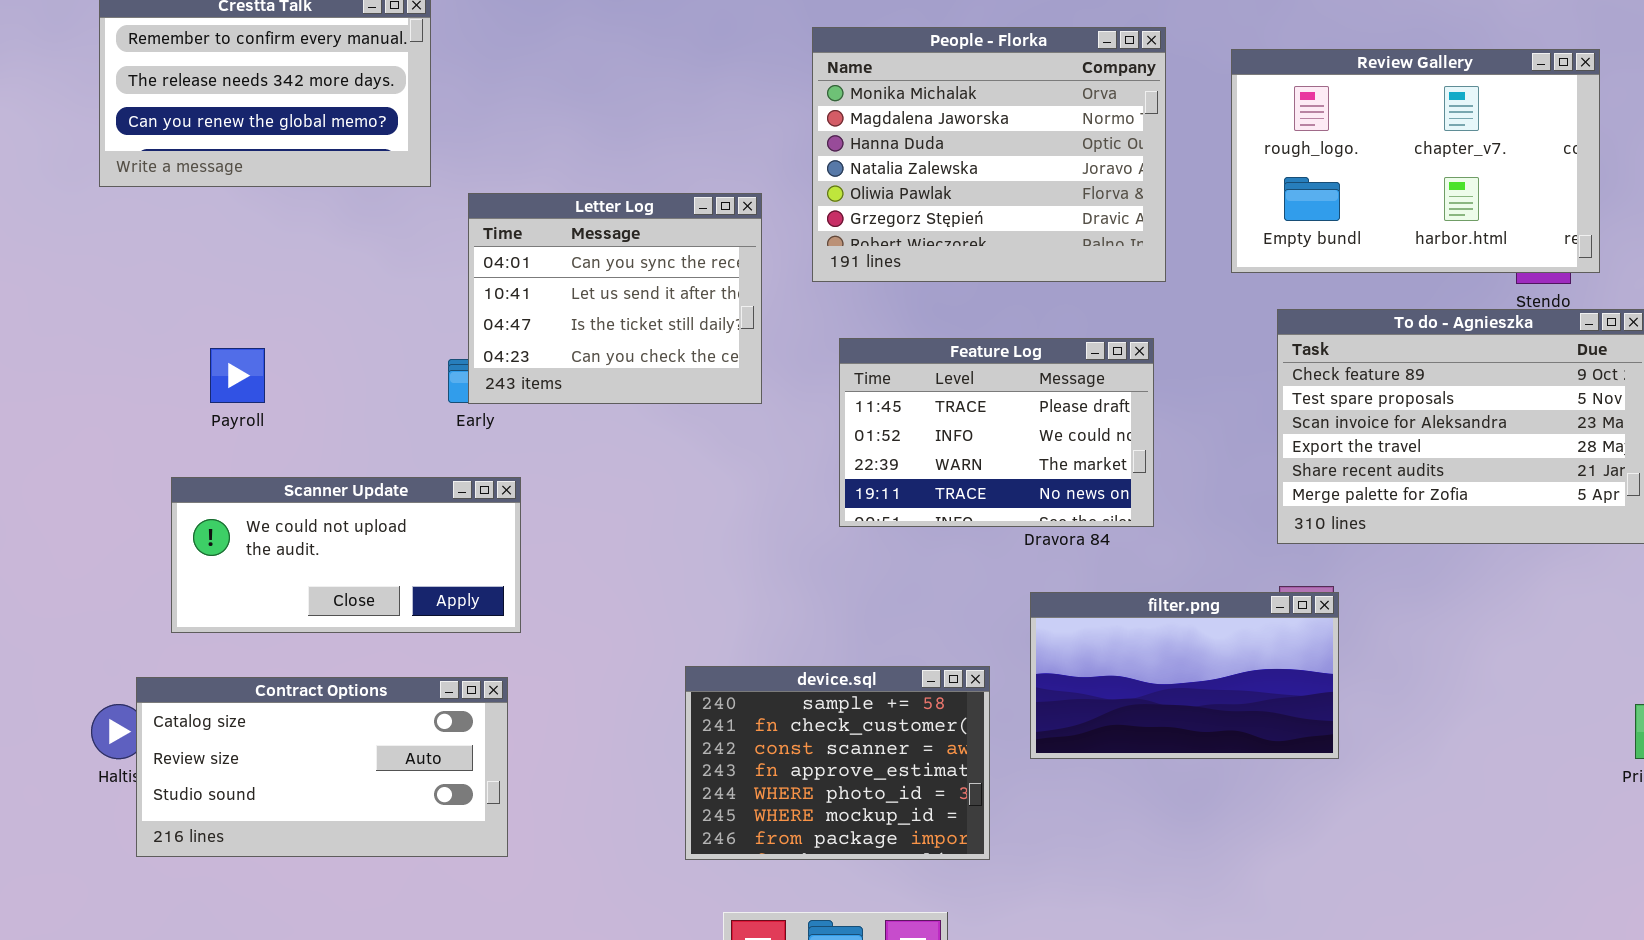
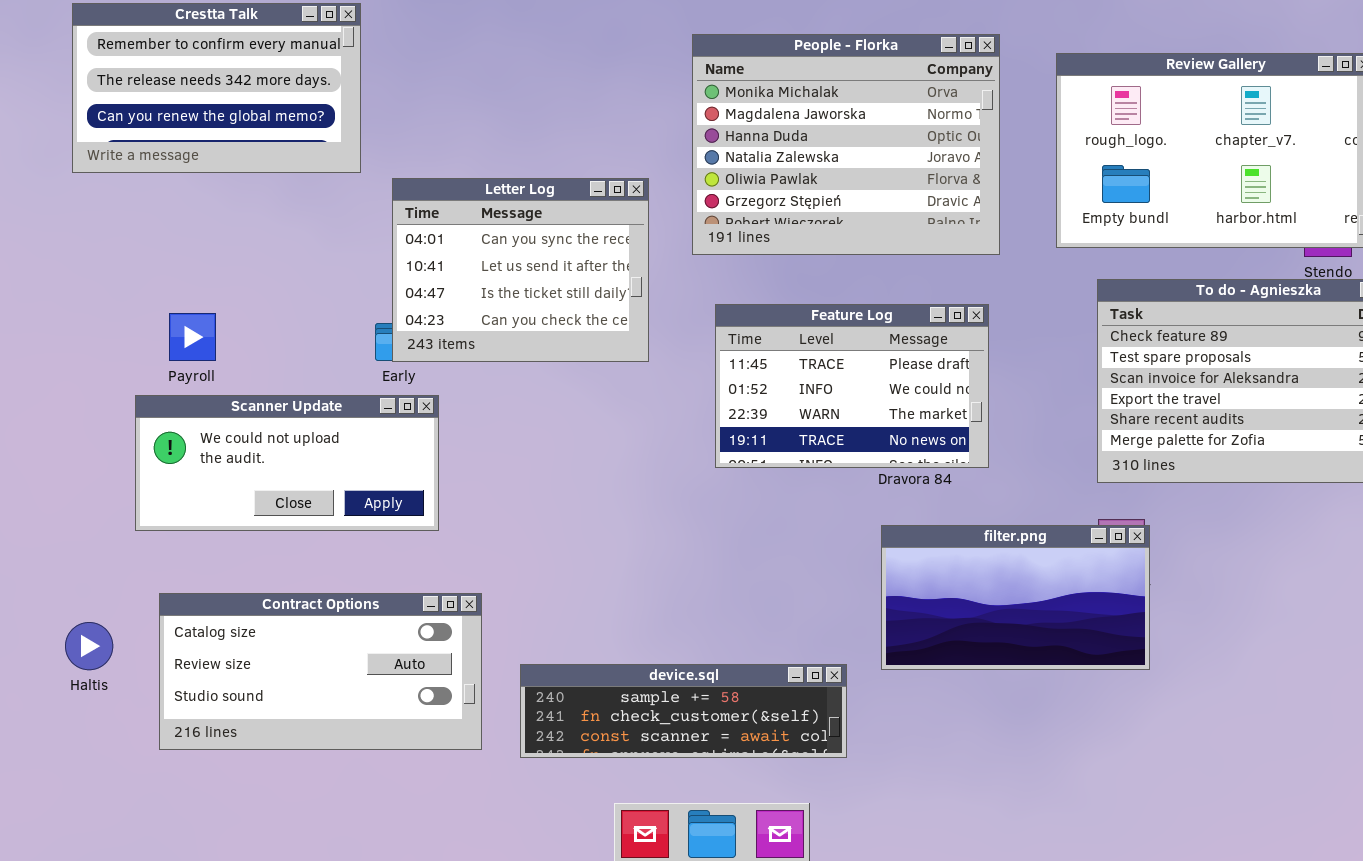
Scanner Update: [171,477,521,633] -> [135,395,439,531], moved
device.sql: [685,666,990,860] -> [520,664,847,758], resized
Contract Options: [136,677,508,857] -> [159,593,482,750], moved

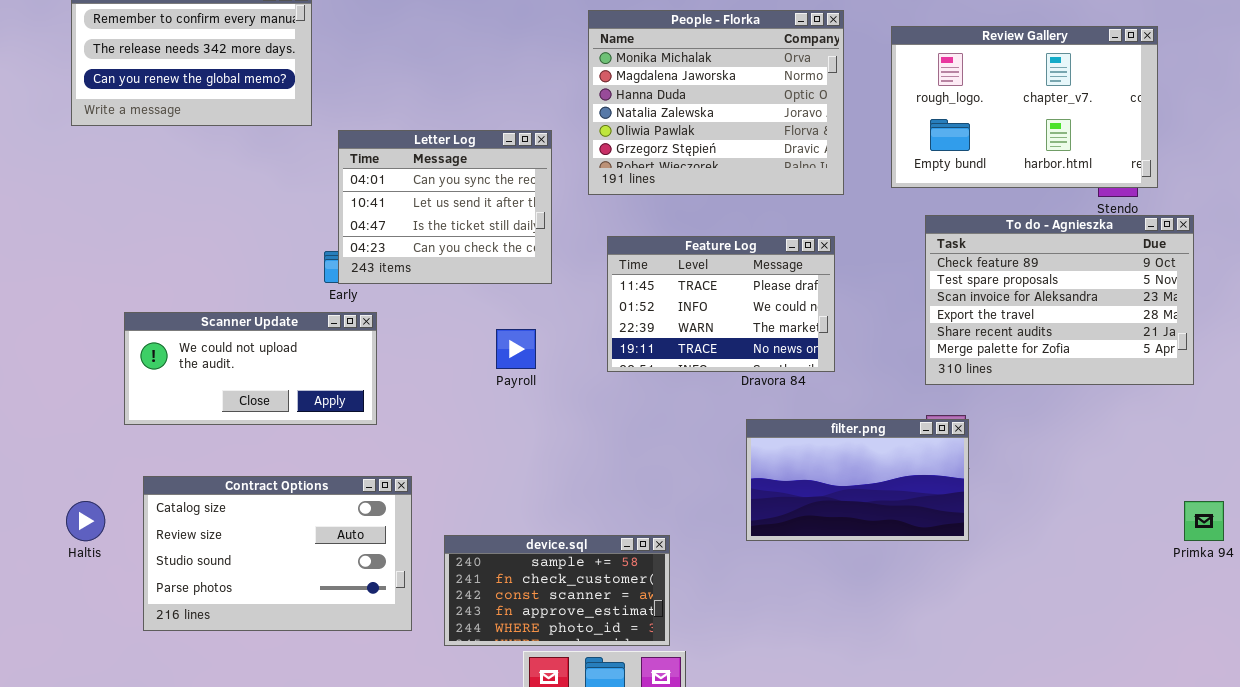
Payroll: [169,313,216,361] -> [496,329,536,369], moved
Contract Options: [159,593,482,750] -> [143,476,412,631], resized
device.sql: [520,664,847,758] -> [444,535,670,646], resized

